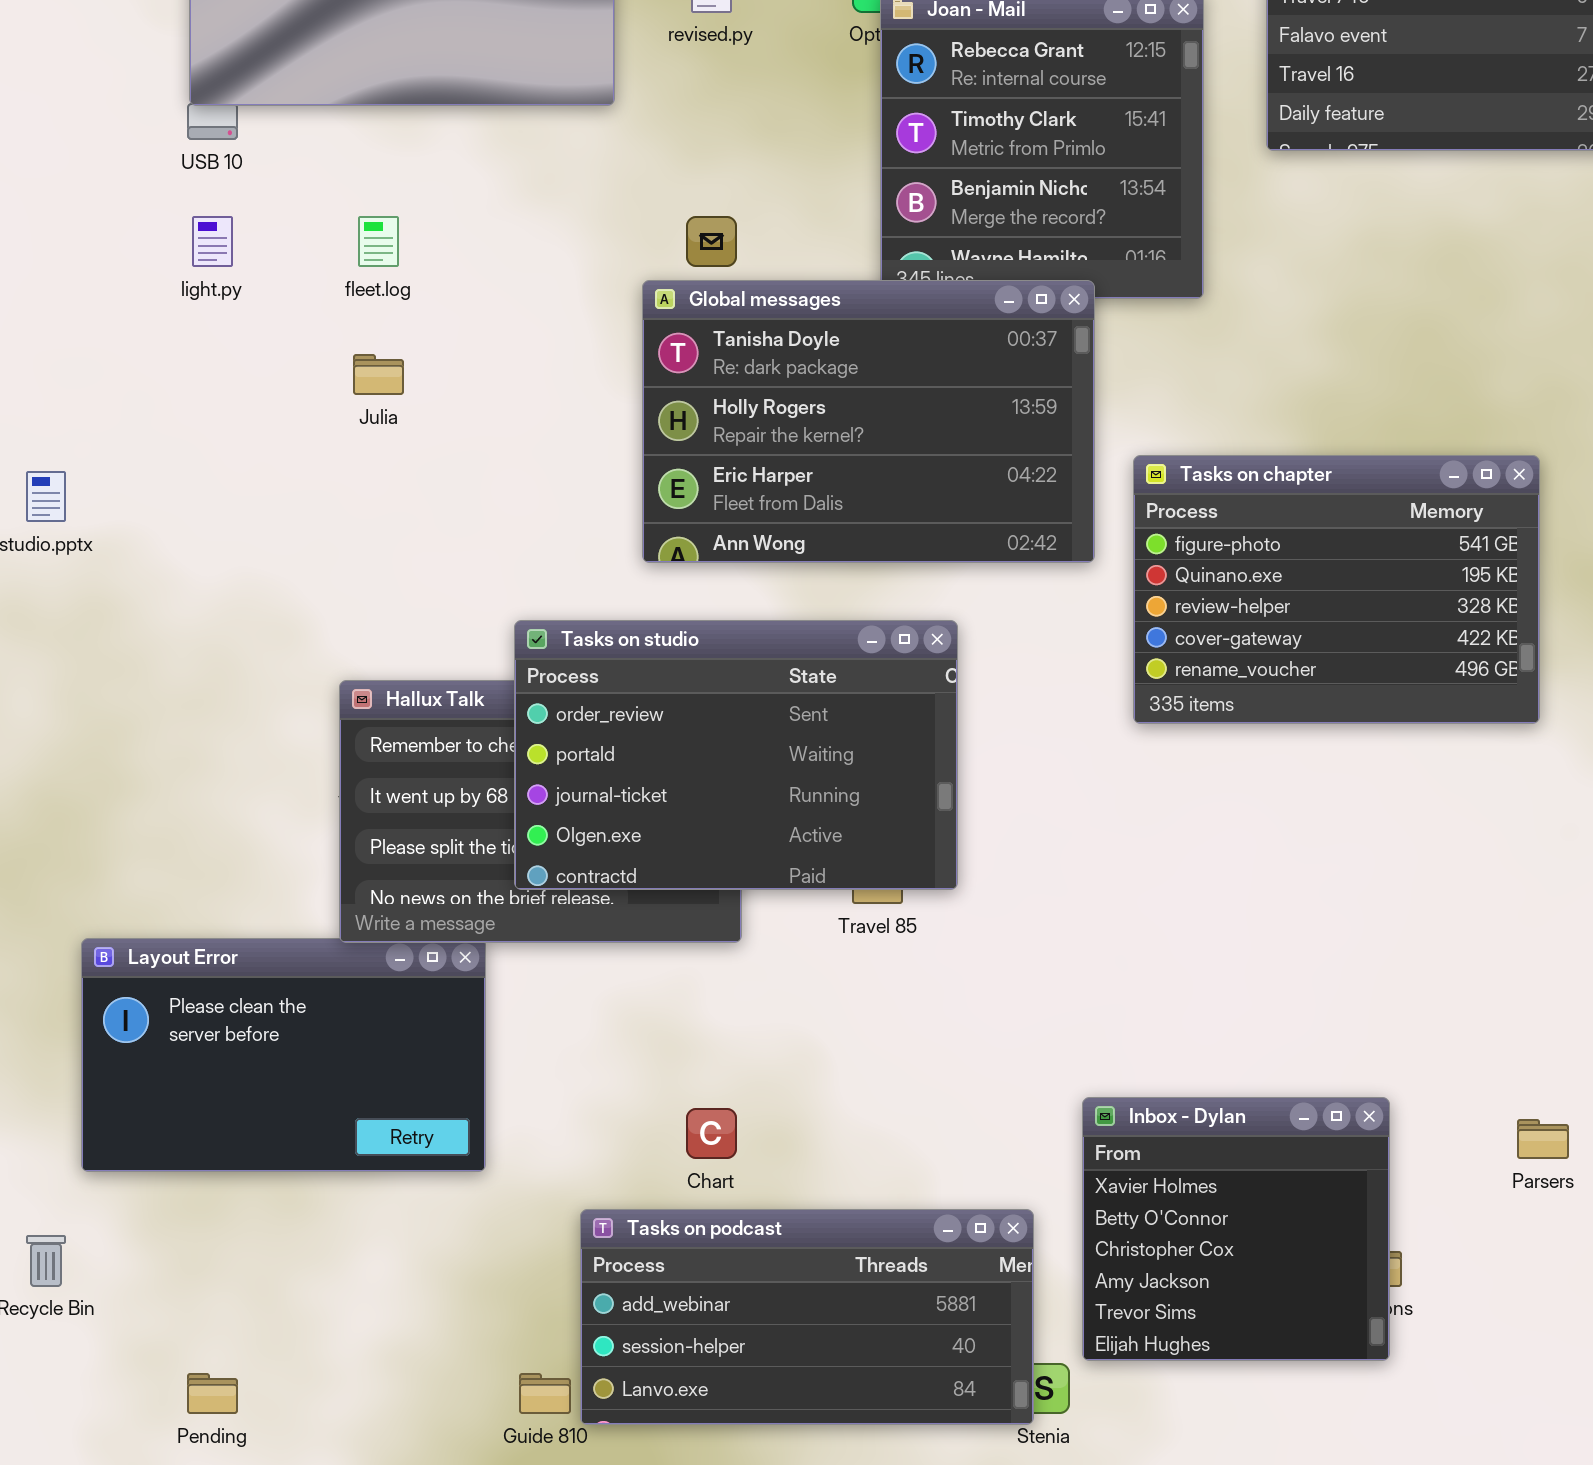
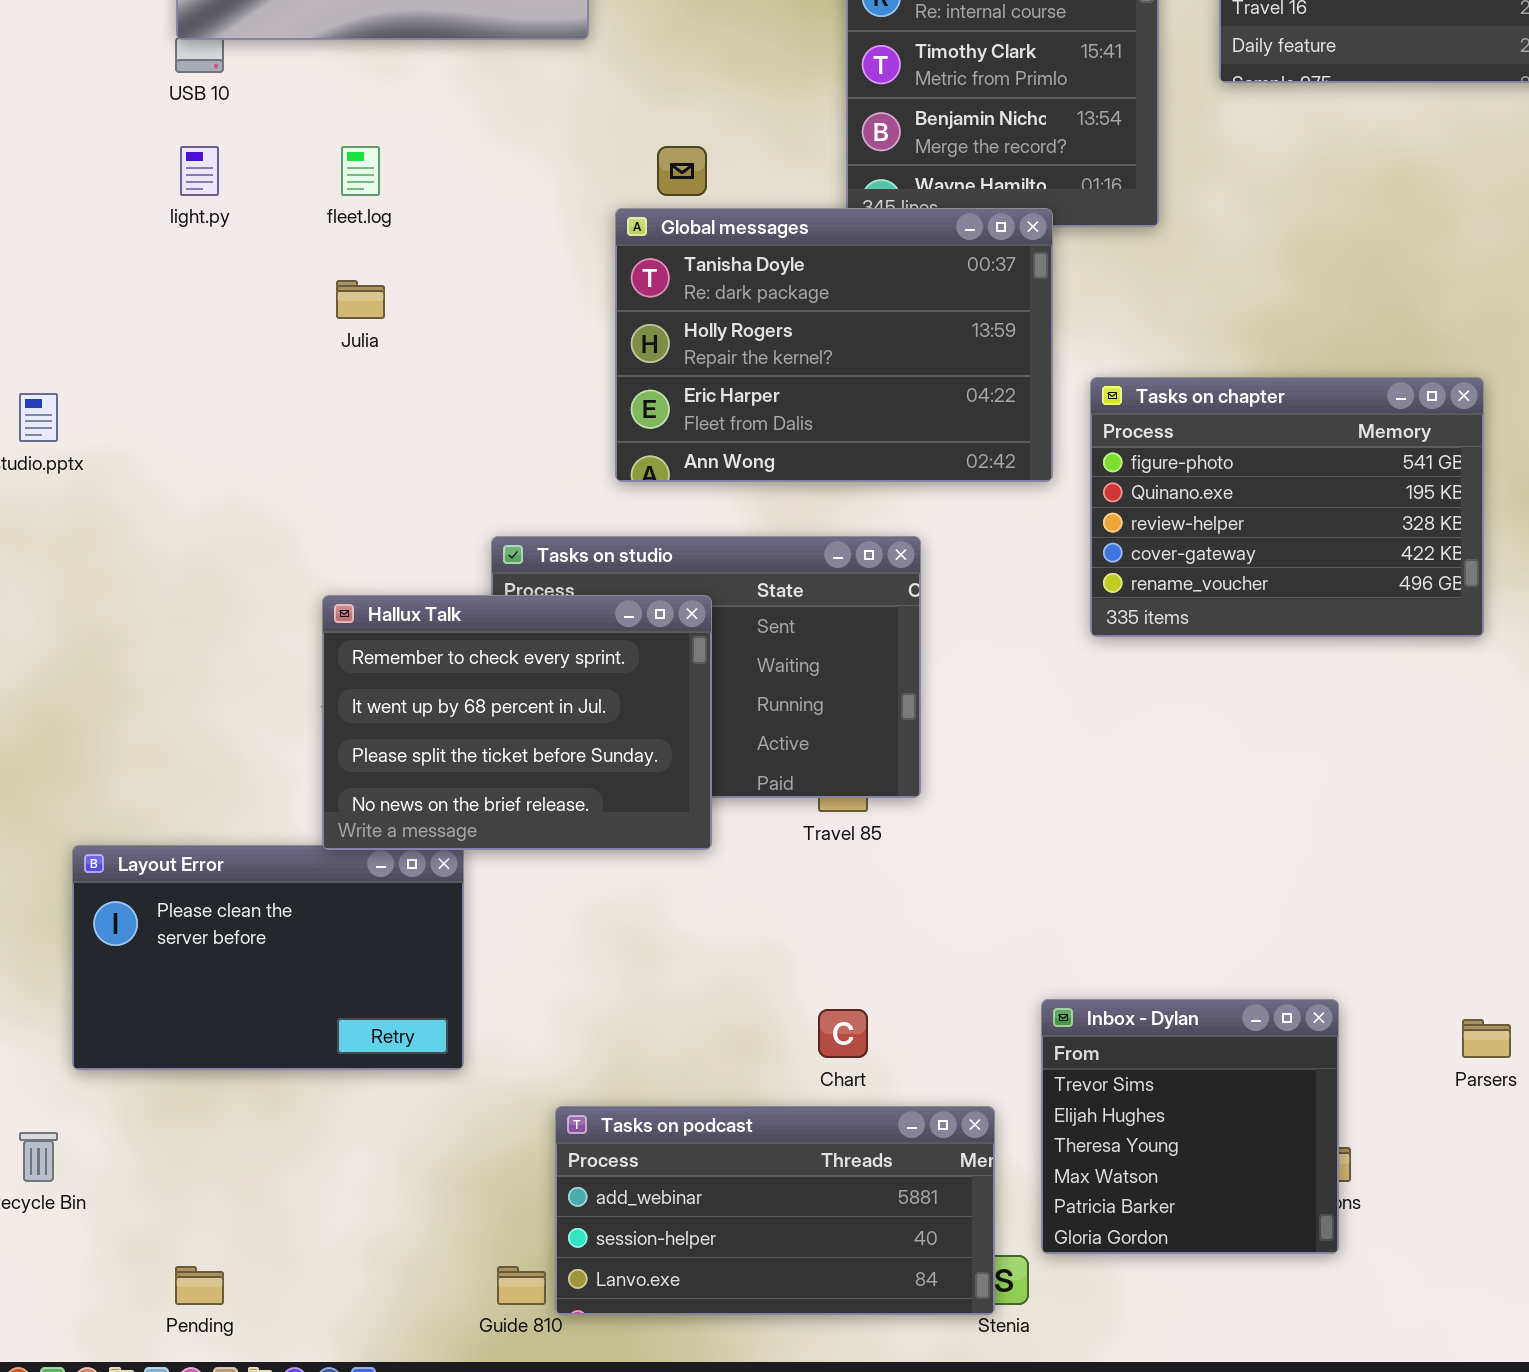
Hallux Talk: [339,680,742,943] -> [322,595,712,850], raised
Inbox - Dylan: [1082,1097,1390,1361] -> [1041,999,1339,1254], scrolled down 4 rows
Chart: [686,1108,737,1159] -> [818,1009,868,1058], moved

